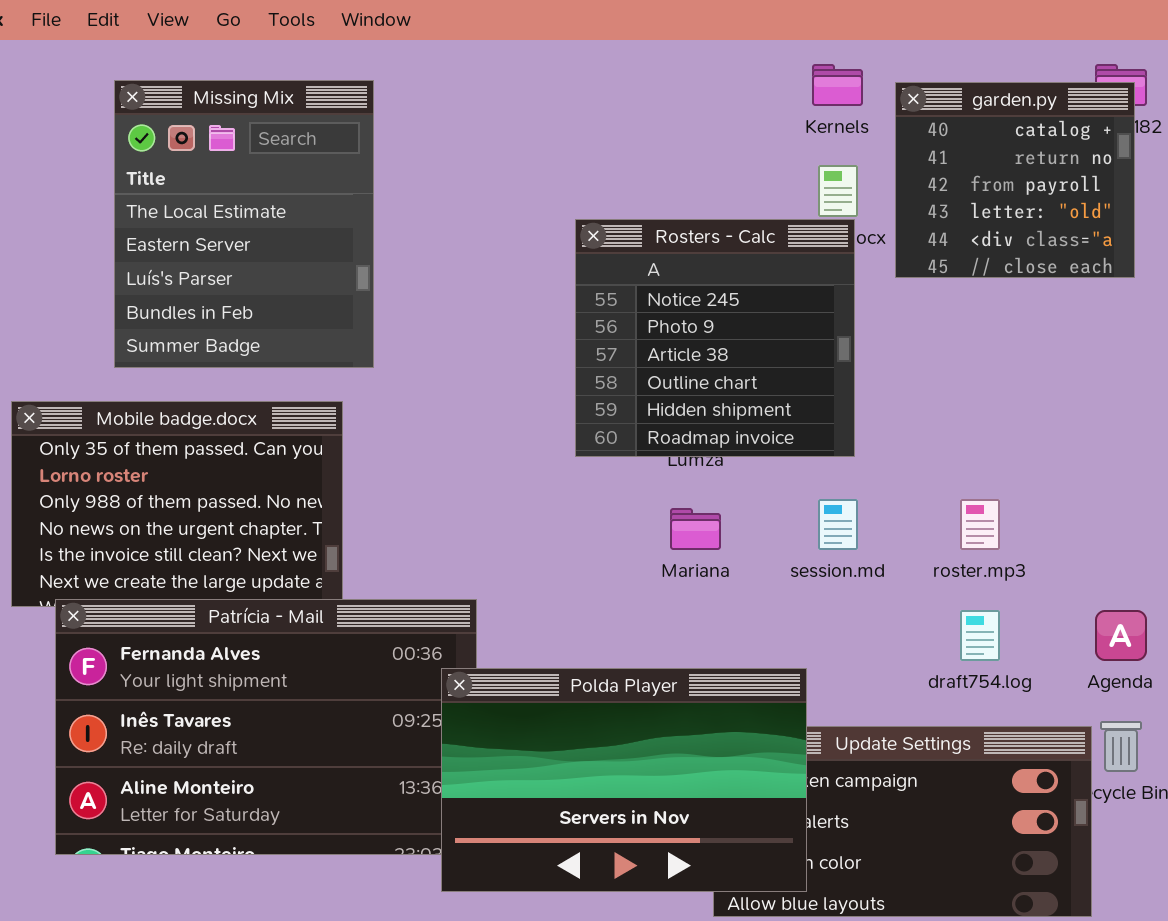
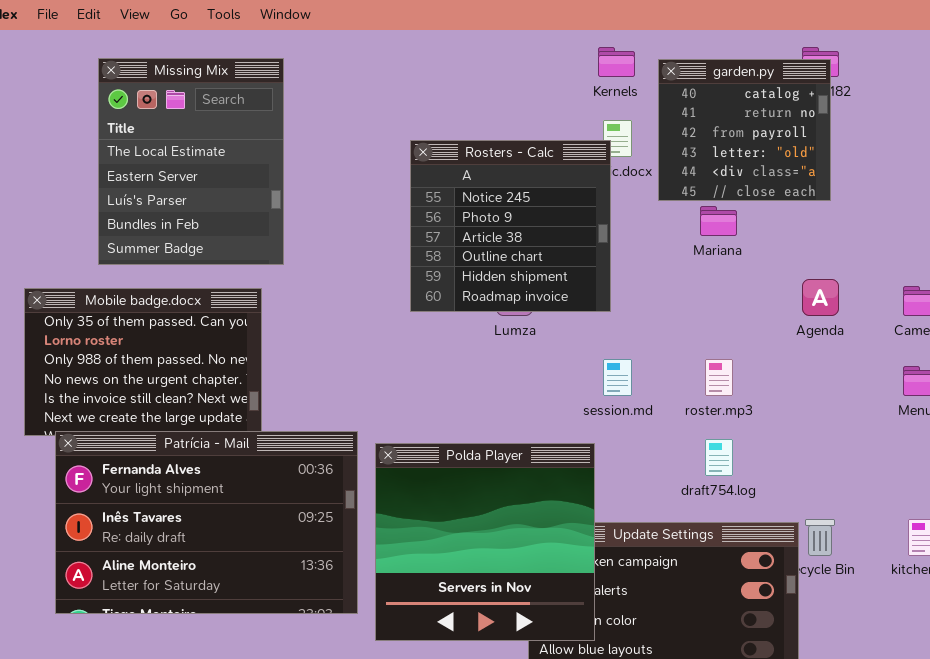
Rosters - Calc: [575,219,855,457] -> [410,140,611,312], moved
Mariana: [670,508,721,550] -> [700,206,737,236], moved
Agenda: [1095,610,1147,661] -> [802,279,839,316], moved
Polda Player: [441,668,807,892] -> [375,443,595,641], resized

